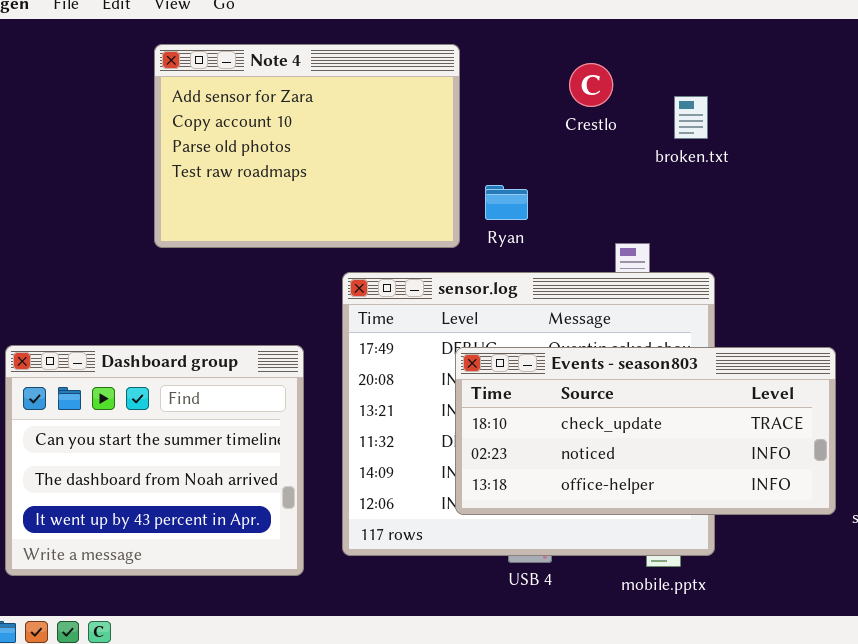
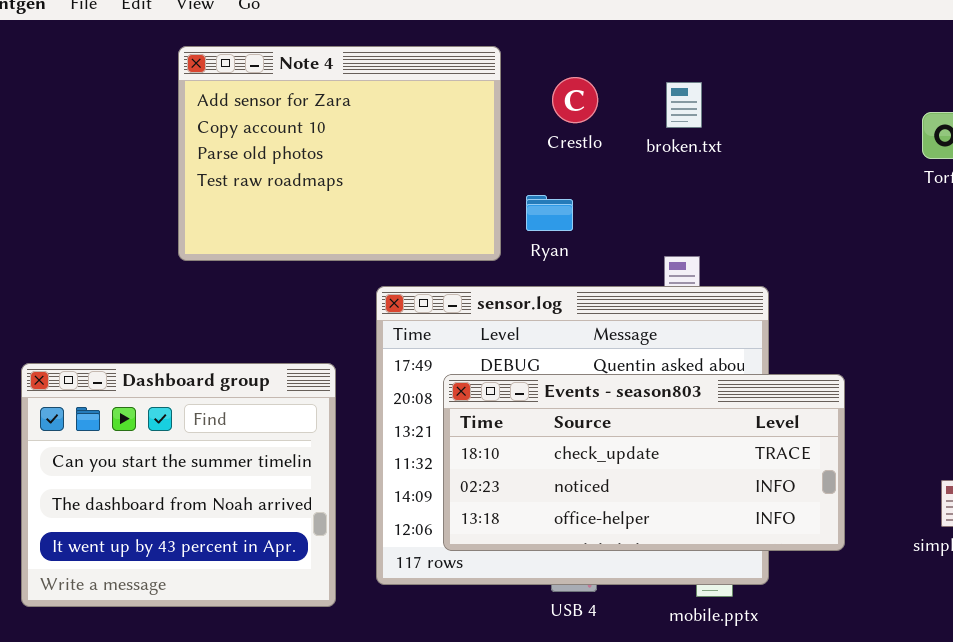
Crestlo: [569,63,613,107] -> [552,77,598,123], moved
broken.txt: [674,96,708,139] -> [666,82,702,128], moved
Events - season803: [455,347,836,515] -> [443,374,845,551], moved

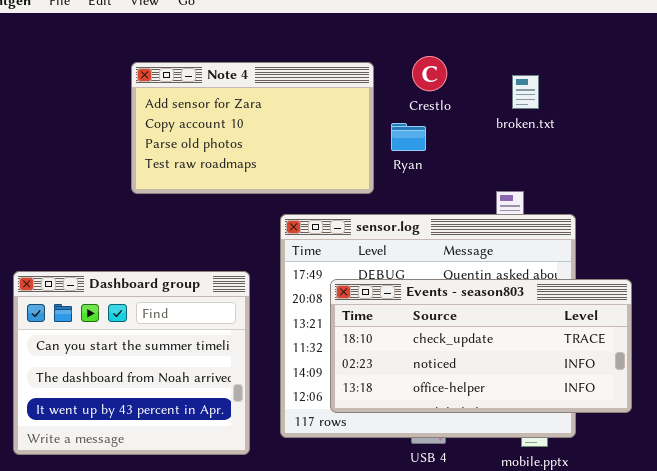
Note 4: [178,46,501,261] -> [131,62,374,194], resized
broken.txt: [666,82,702,128] -> [512,75,539,109], moved
Ryan: [526,195,573,231] -> [391,123,426,151], moved

